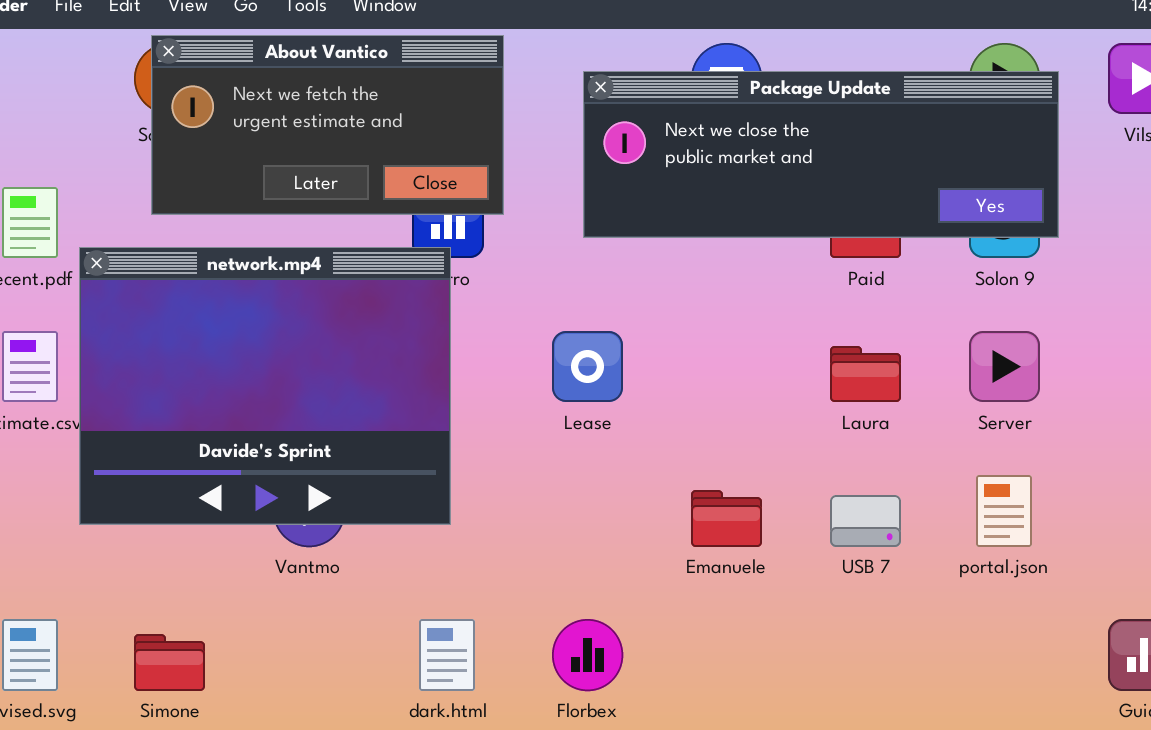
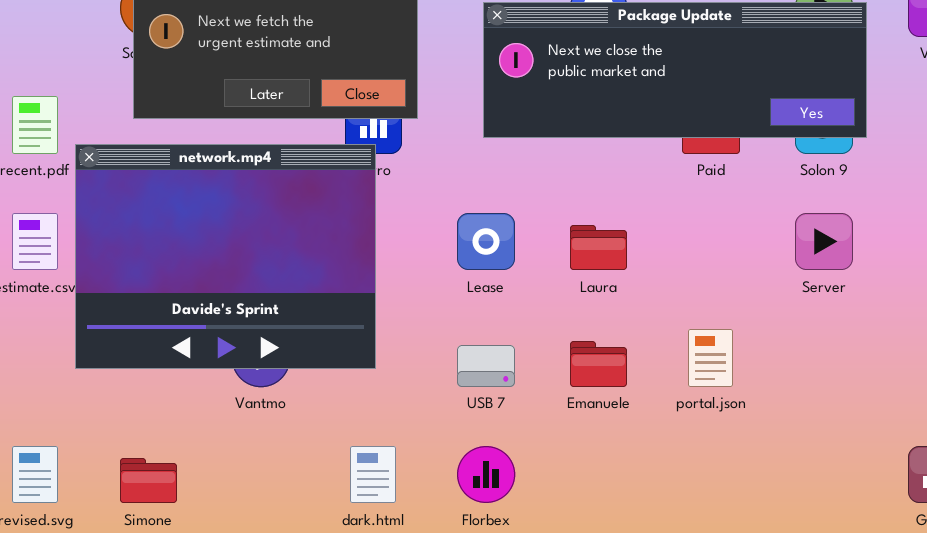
Laura: [830,346,901,402] -> [570,225,627,270], moved
portal.json: [976,475,1032,547] -> [688,329,733,387], moved
USB 7: [830,495,901,547] -> [457,345,515,387], moved

